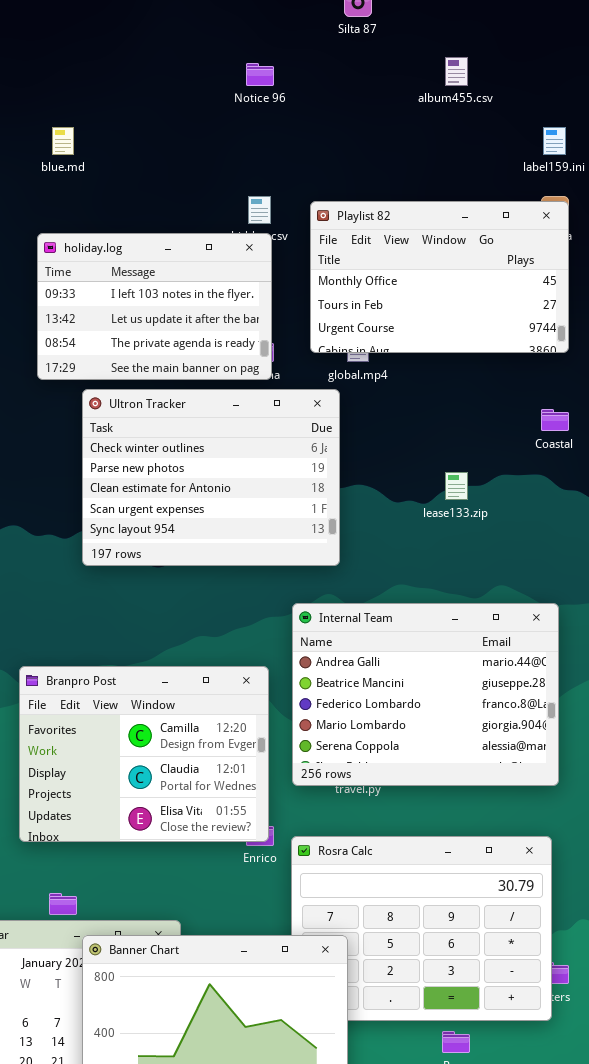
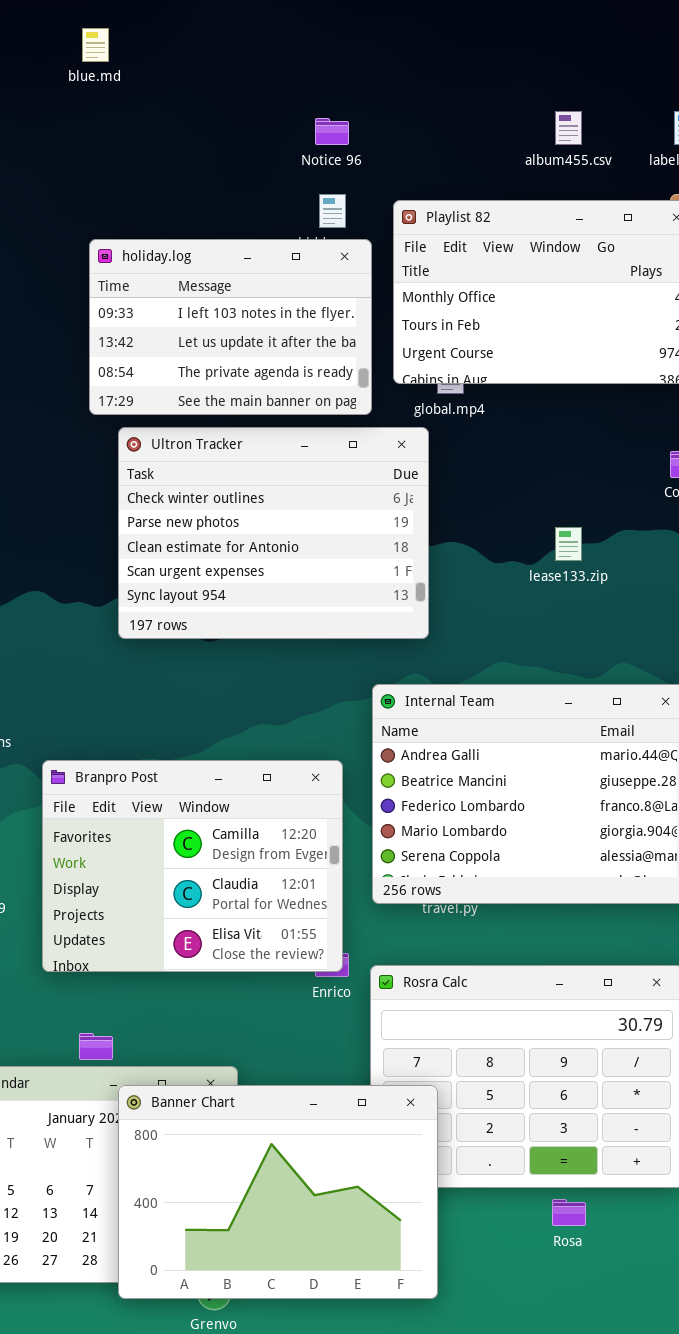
album455.csv: [445,57,468,86] -> [555,111,582,145], moved
Notice 96: [246,63,274,86] -> [315,118,349,145], moved
blue.md: [52,127,74,155] -> [82,28,109,62], moved
holiday.log: [37,233,272,380] -> [89,239,372,415], moved

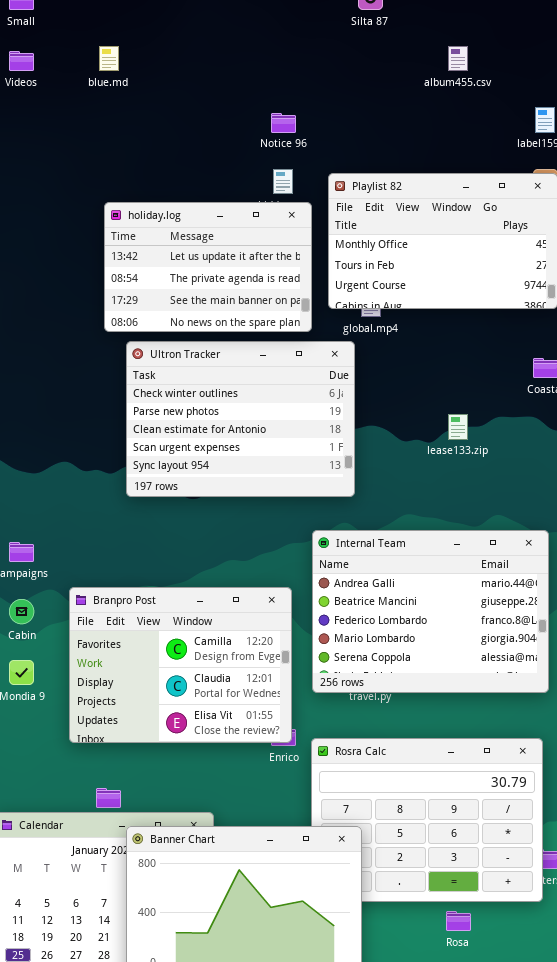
album455.csv: [555,111,582,145] -> [448,46,468,71], moved
holiday.log: [89,239,372,415] -> [104,202,312,332], scrolled down 1 row

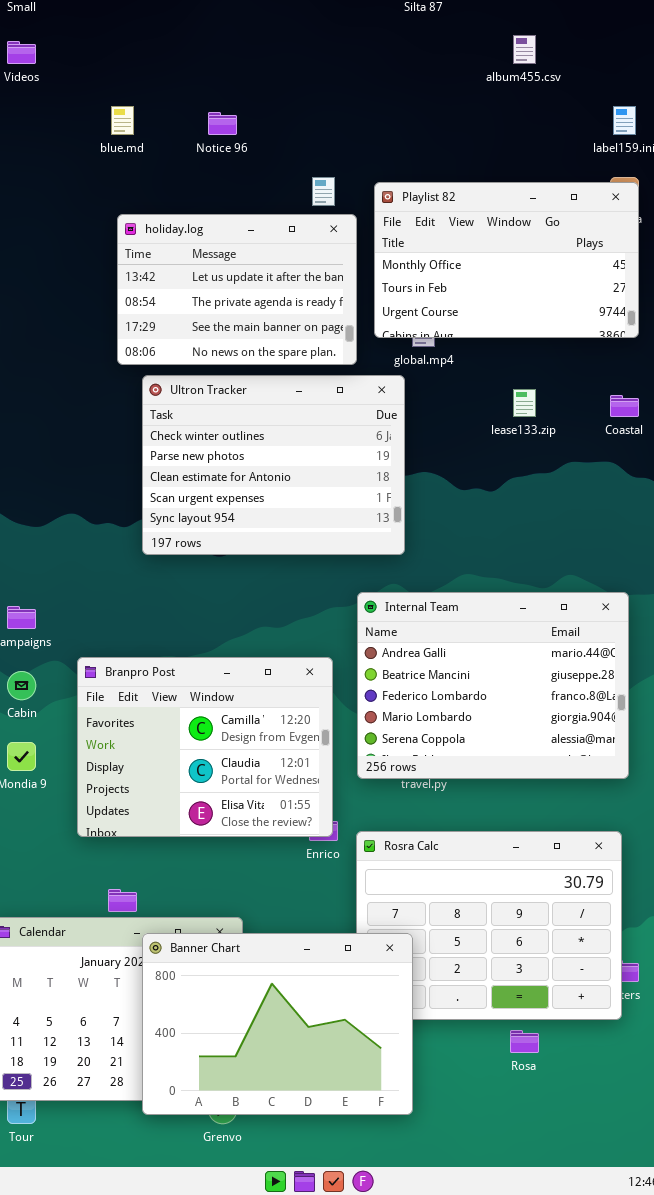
blue.md: [99,46,119,71] -> [111,106,134,135], moved
Notice 96: [271,113,296,133] -> [208,112,237,135], moved
lease133.zip: [448,414,468,440] -> [513,389,536,417], moved

